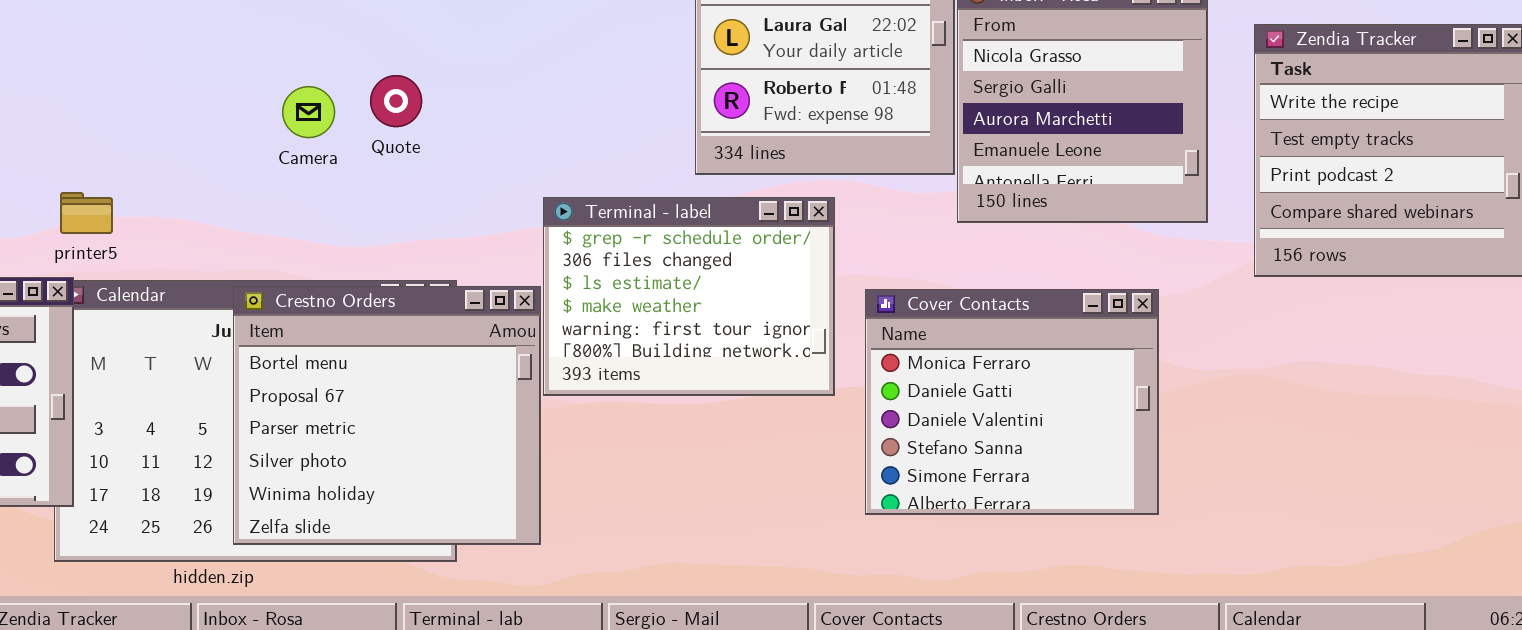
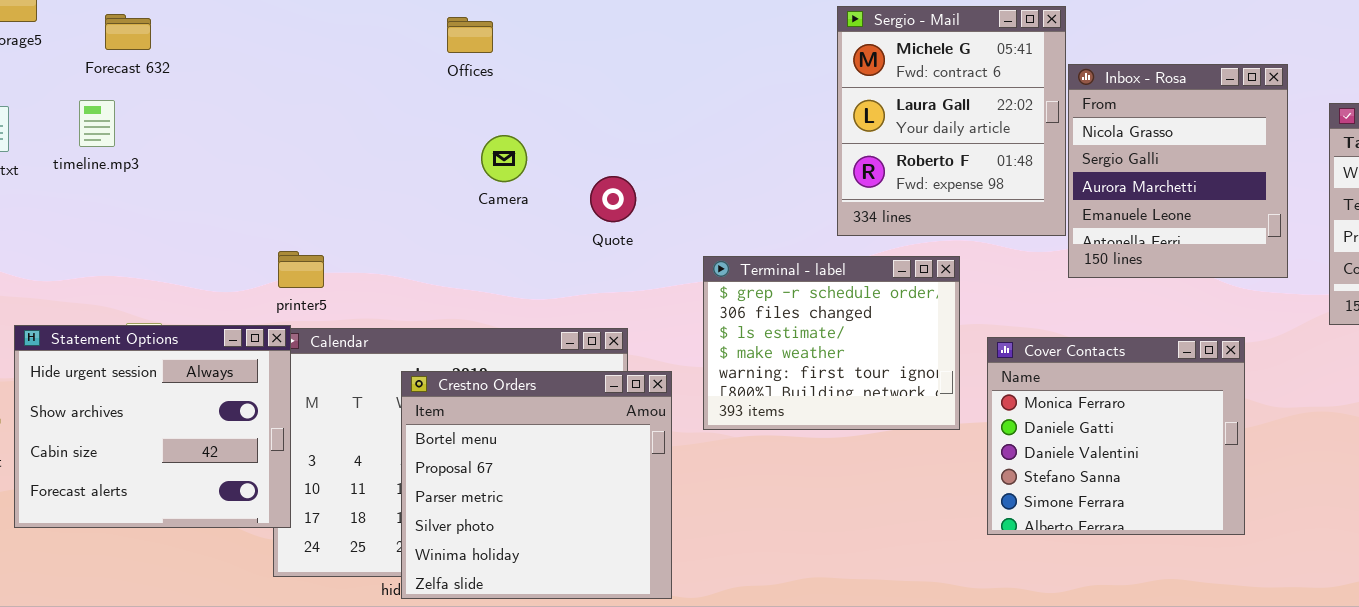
Quote: [370,75,422,127] -> [590,176,636,222], moved
Camera: [282,86,335,138] -> [481,135,527,182], moved
Crestno Orders: [233,286,541,545] -> [401,371,672,599], moved

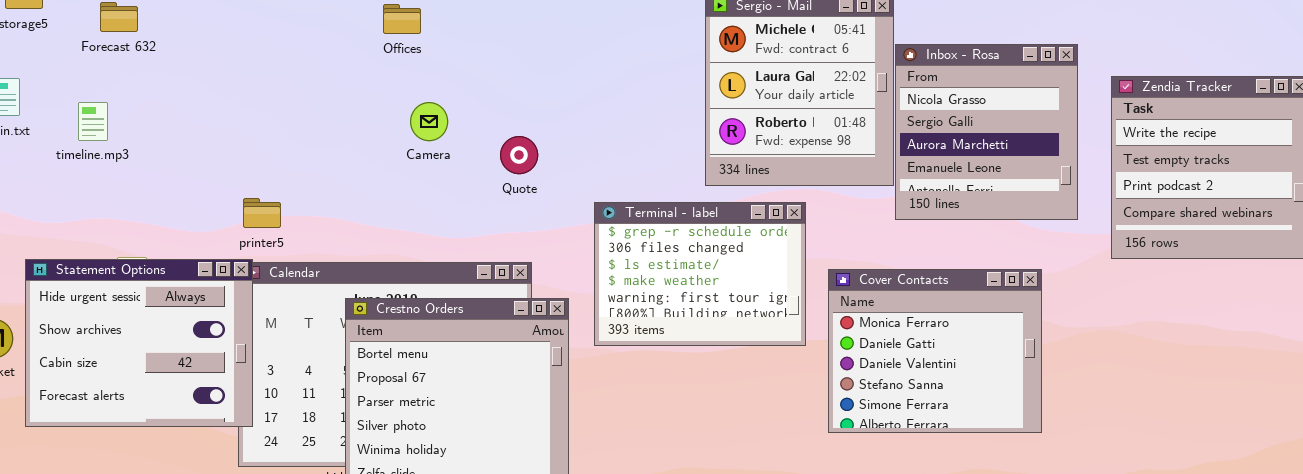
timeline.mp3: [79,100,115,147] -> [78,102,108,141], moved

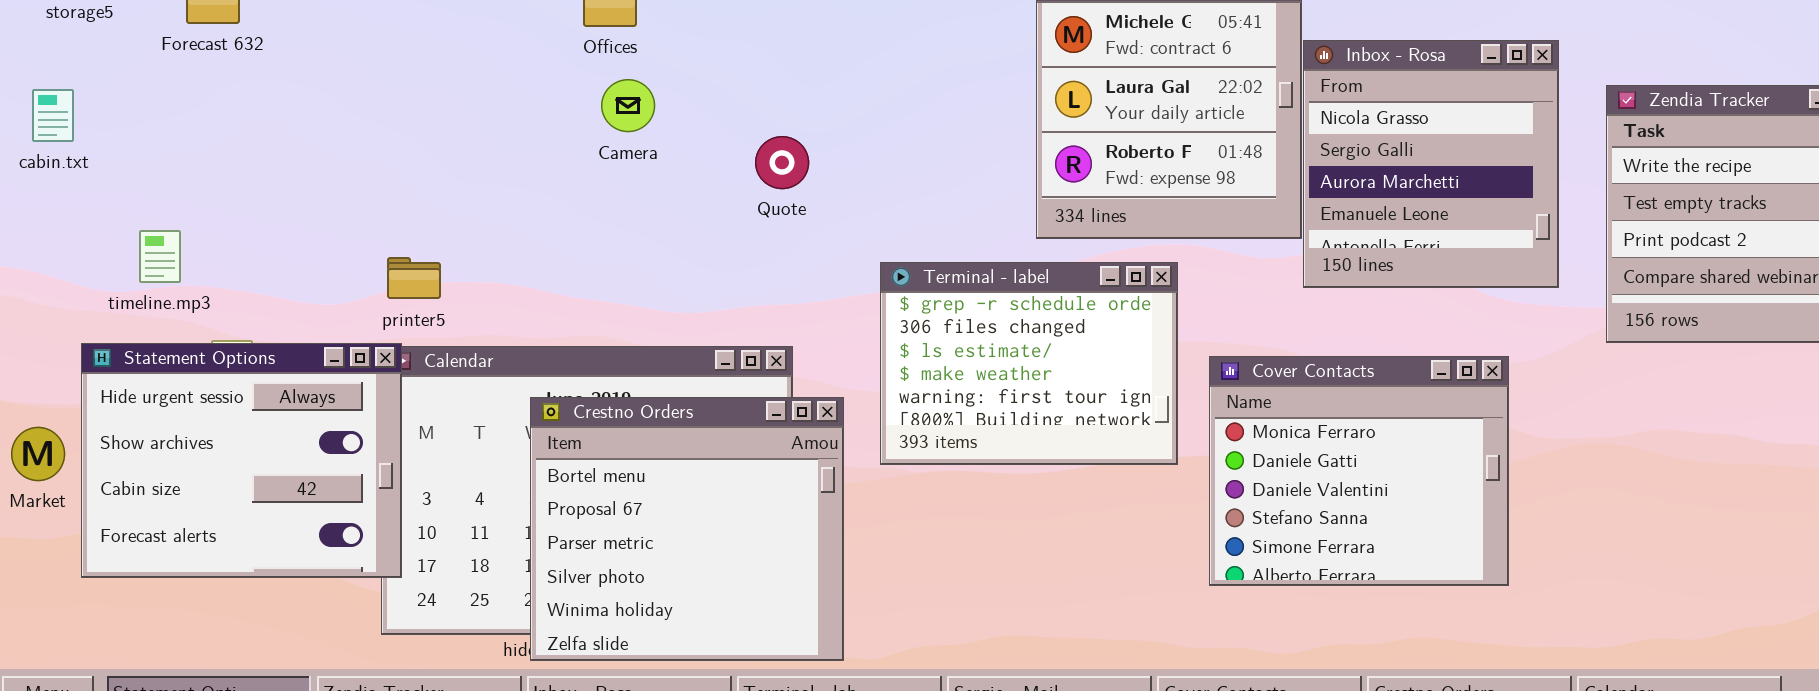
timeline.mp3: [78,102,108,141] -> [139,230,181,283], moved
Camera: [410,102,448,141] -> [601,79,655,132], moved
Quote: [500,136,538,174] -> [755,136,809,189], moved

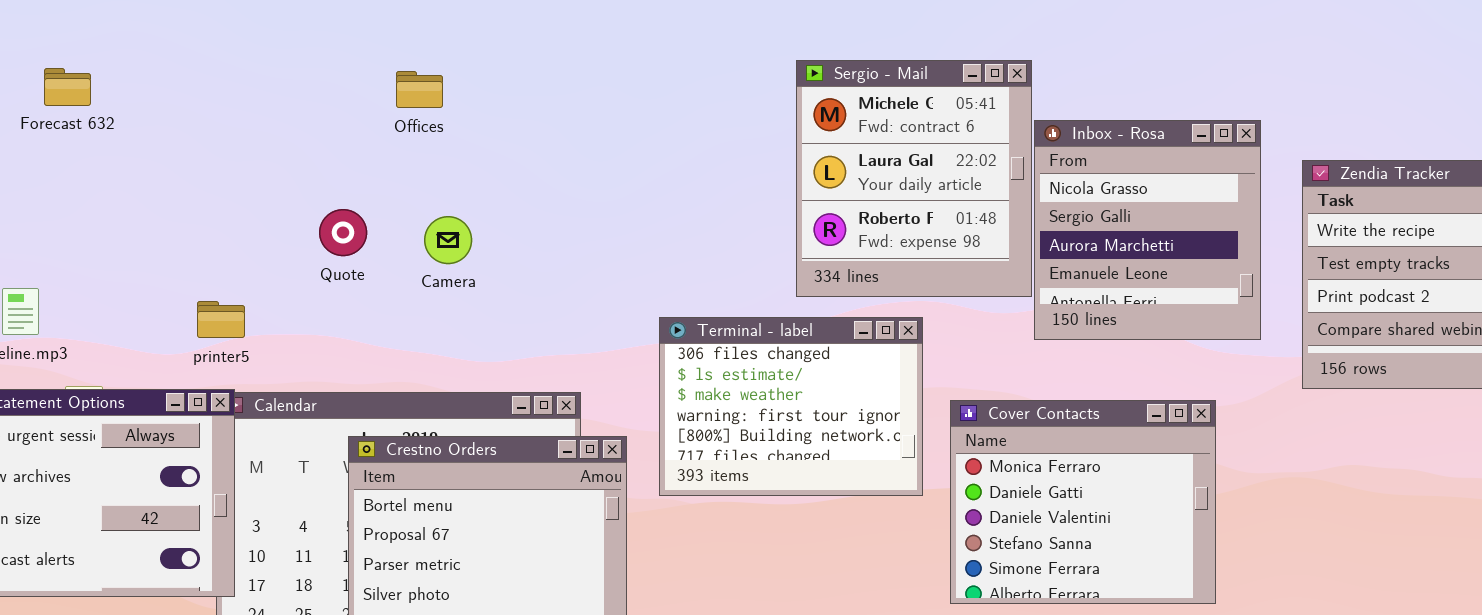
Camera: [601,79,655,132] -> [424,216,472,264], moved
Quote: [755,136,809,189] -> [319,209,367,256], moved
printer5: [387,257,441,299] -> [197,301,245,338], moved
Terminal - label: [880,262,1178,465] -> [659,317,923,496], scrolled down 1 row

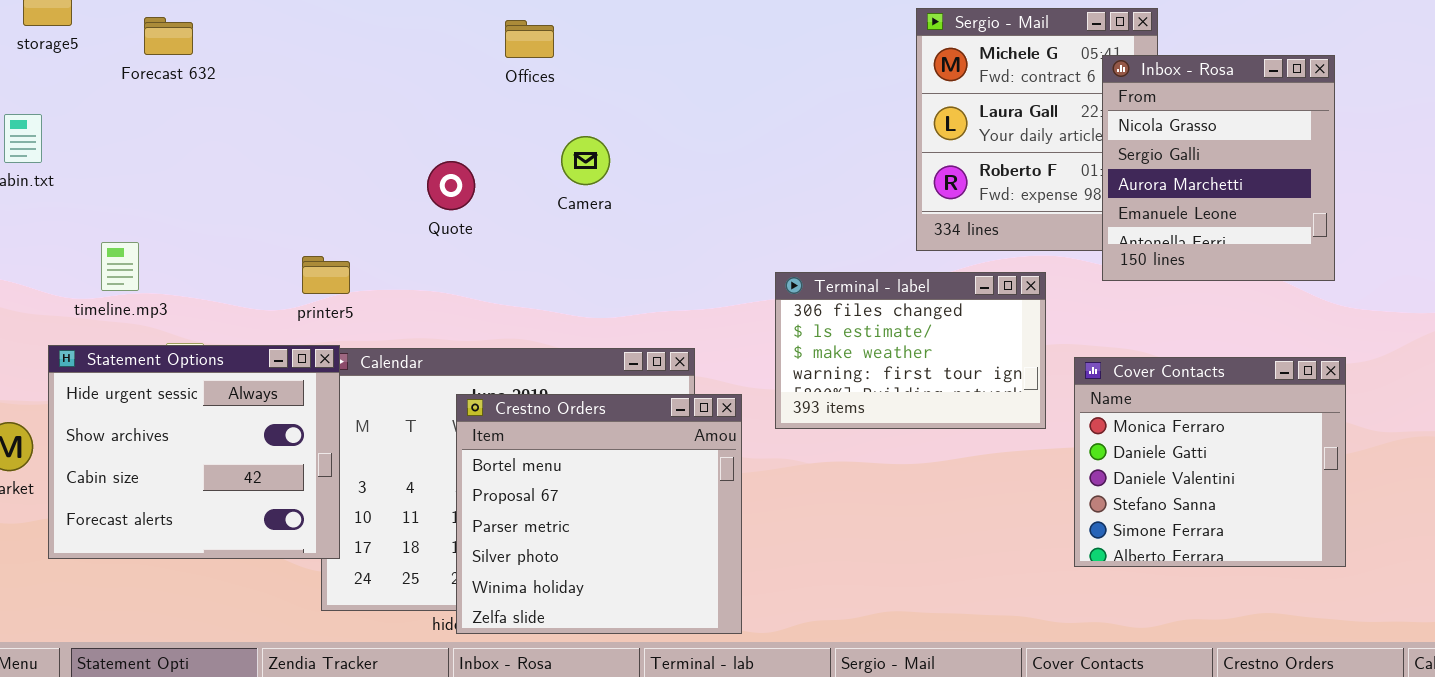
Inbox - Rosa: [1034,120,1261,340] -> [1102,55,1335,281], moved
Camera: [424,216,472,264] -> [561,136,610,185], moved
Terminal - label: [659,317,923,496] -> [775,272,1046,429], resized

